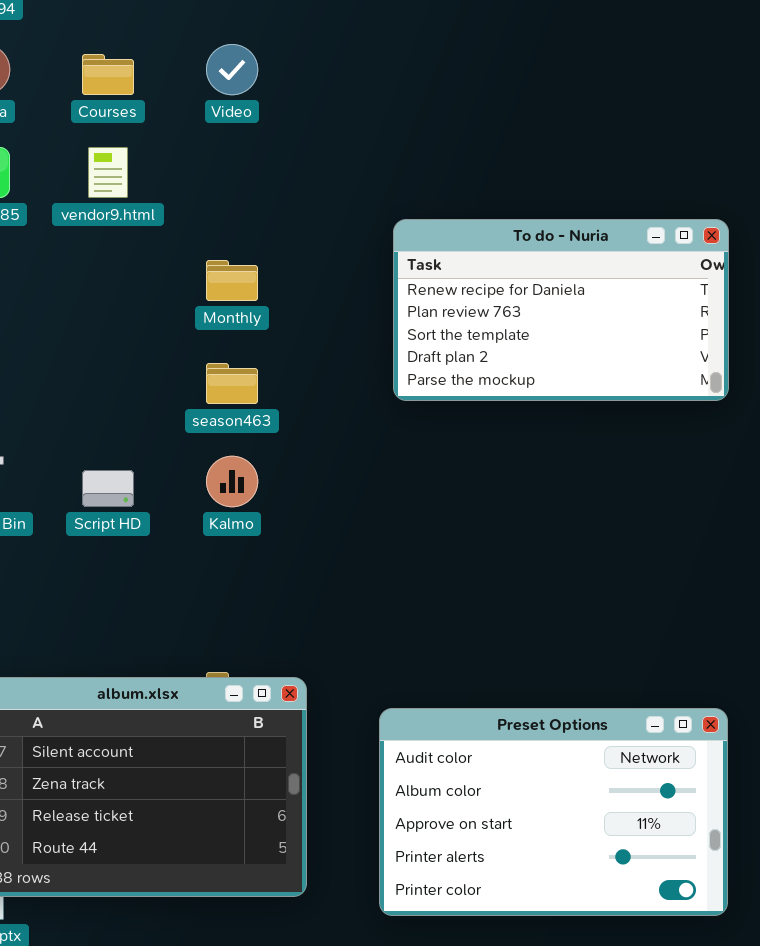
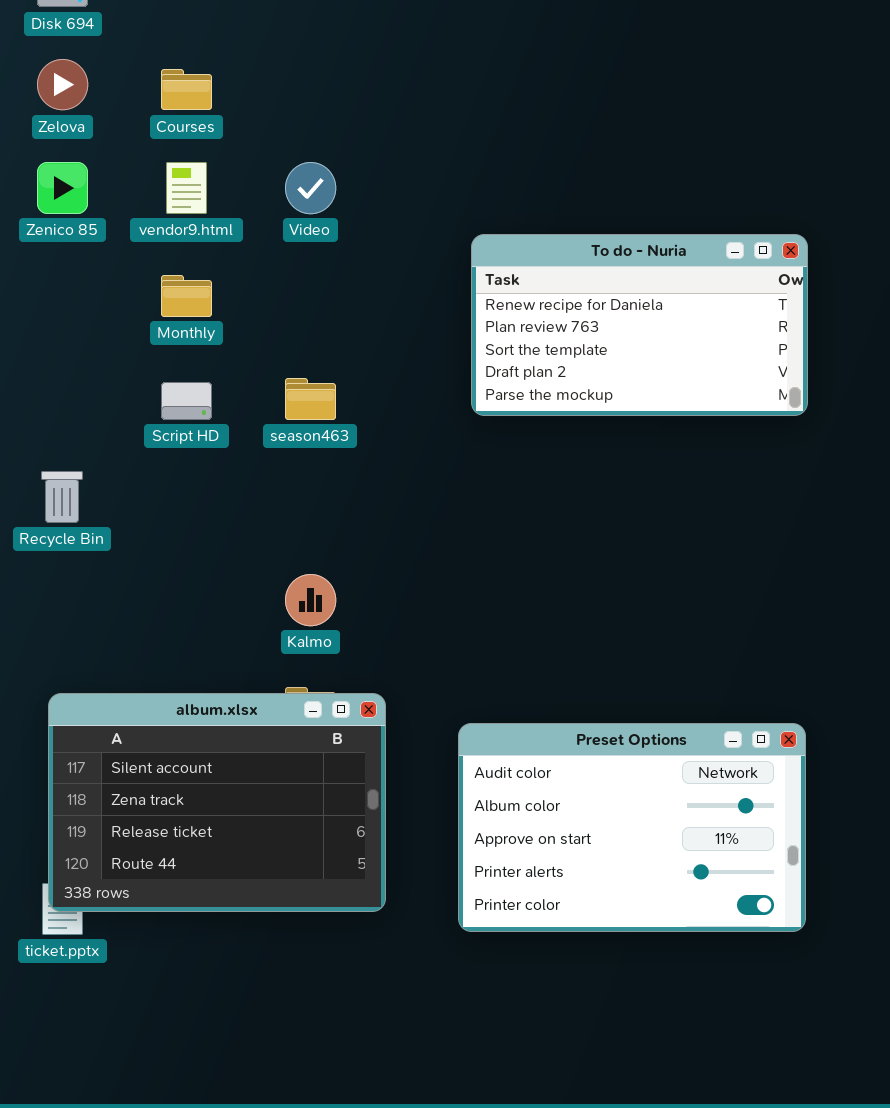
Video: [206,44,258,95] -> [285,162,336,214], moved
Monthly: [206,260,258,301] -> [161,275,212,317], moved
Kalmo: [206,456,258,507] -> [285,574,336,626], moved
Script HD: [82,470,134,507] -> [161,382,212,420], moved

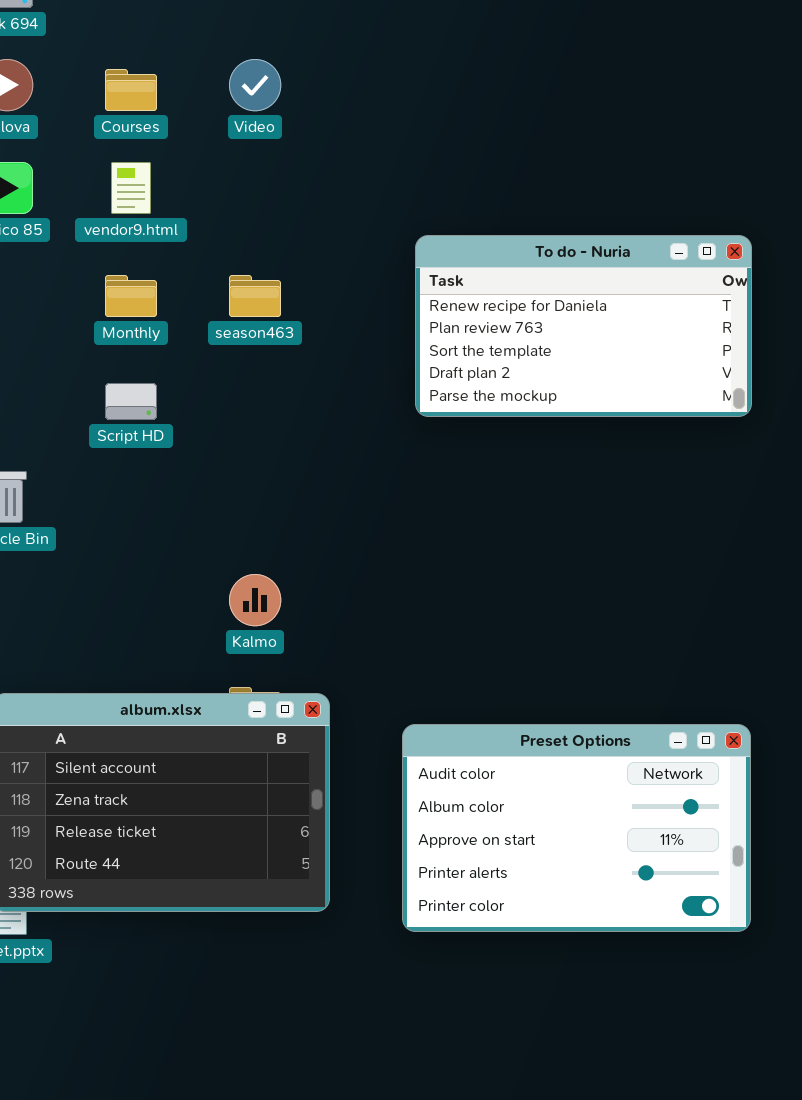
Video: [285,162,336,214] -> [229,59,281,111], moved
season463: [285,378,336,420] -> [229,275,281,317], moved

